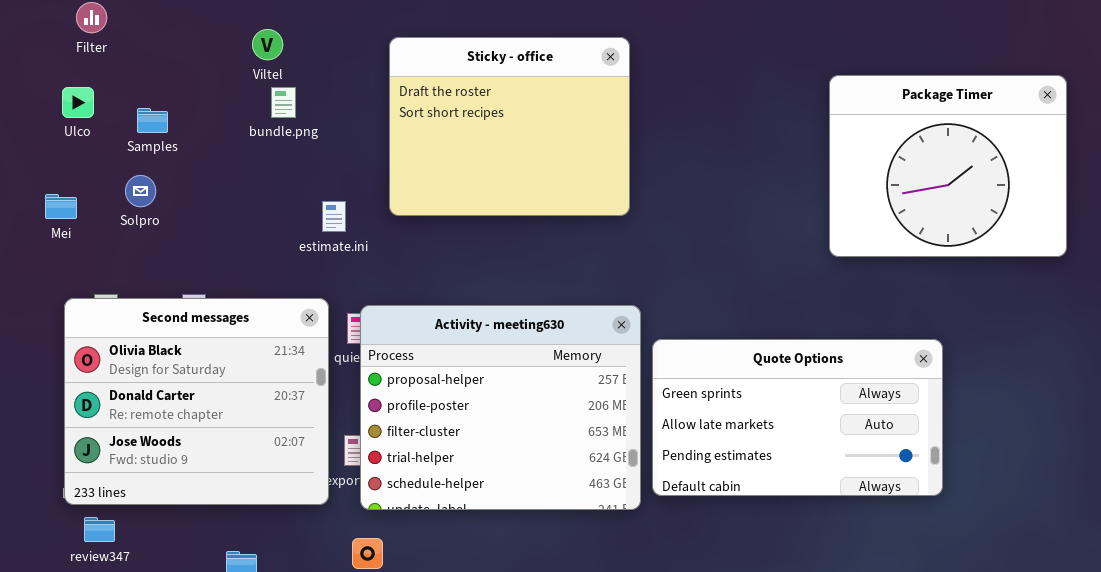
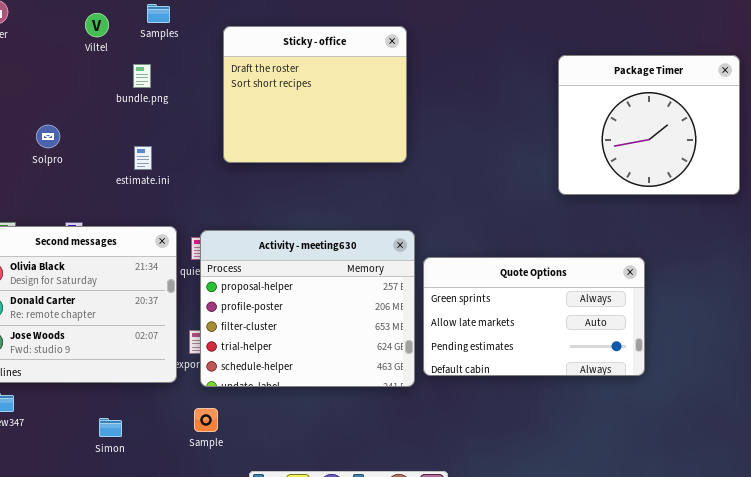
Viltel: [252,29,283,60] -> [85,13,109,37], moved
Samples: [137,108,168,133] -> [147,4,170,23], moved
Solpro: [125,175,156,207] -> [36,125,60,148], moved
estimate.ini: [322,201,346,232] -> [134,146,152,170], moved

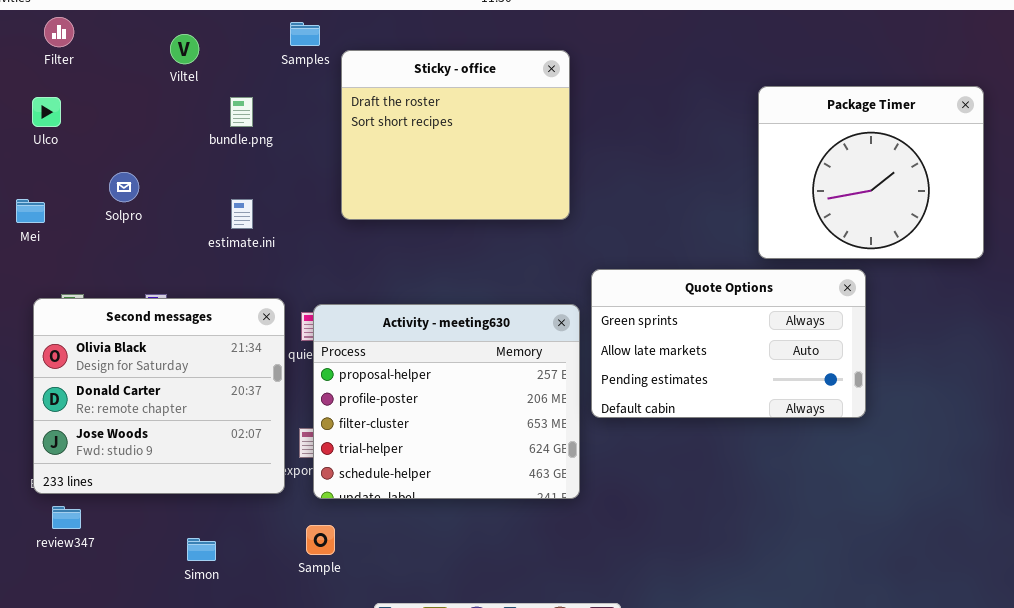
Samples: [147,4,170,23] -> [290,22,320,46], moved
Quote Options: [423,257,645,376] -> [591,269,866,418], moved

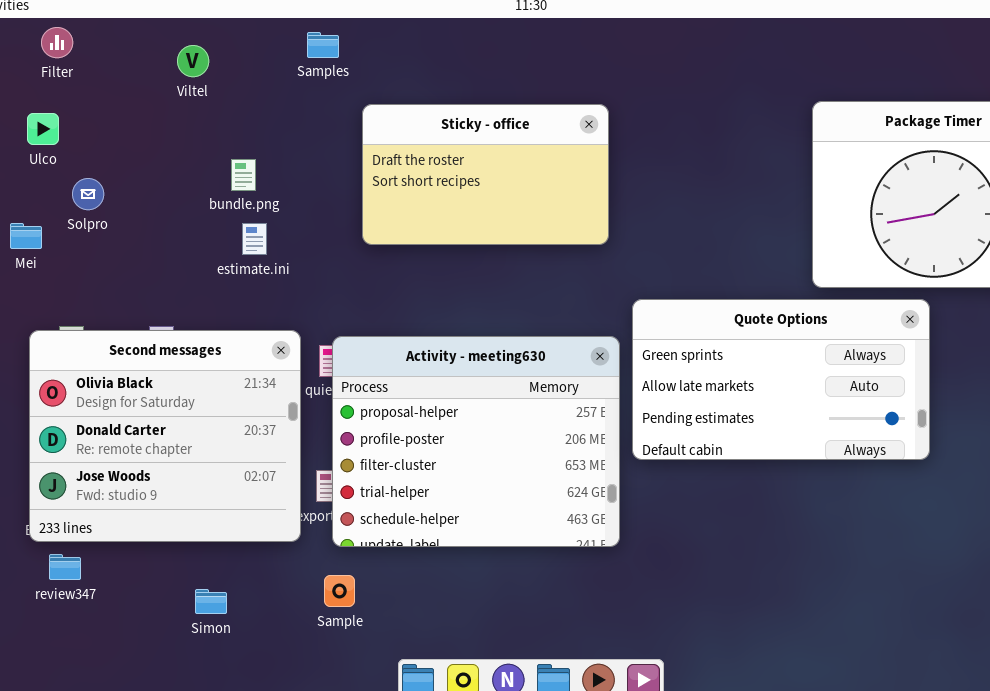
Sticky - office: [341,50,570,220] -> [362,104,609,245], resized
bundle.png: [230,97,253,127] -> [231,159,256,191], moved
Solpro: [109,172,139,202] -> [72,178,104,210], moved

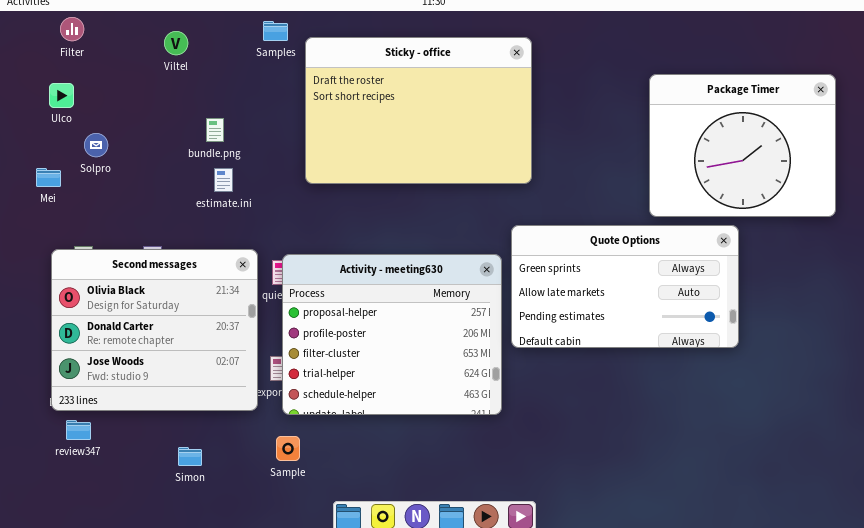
Sticky - office: [362,104,609,245] -> [305,37,532,184], resized

